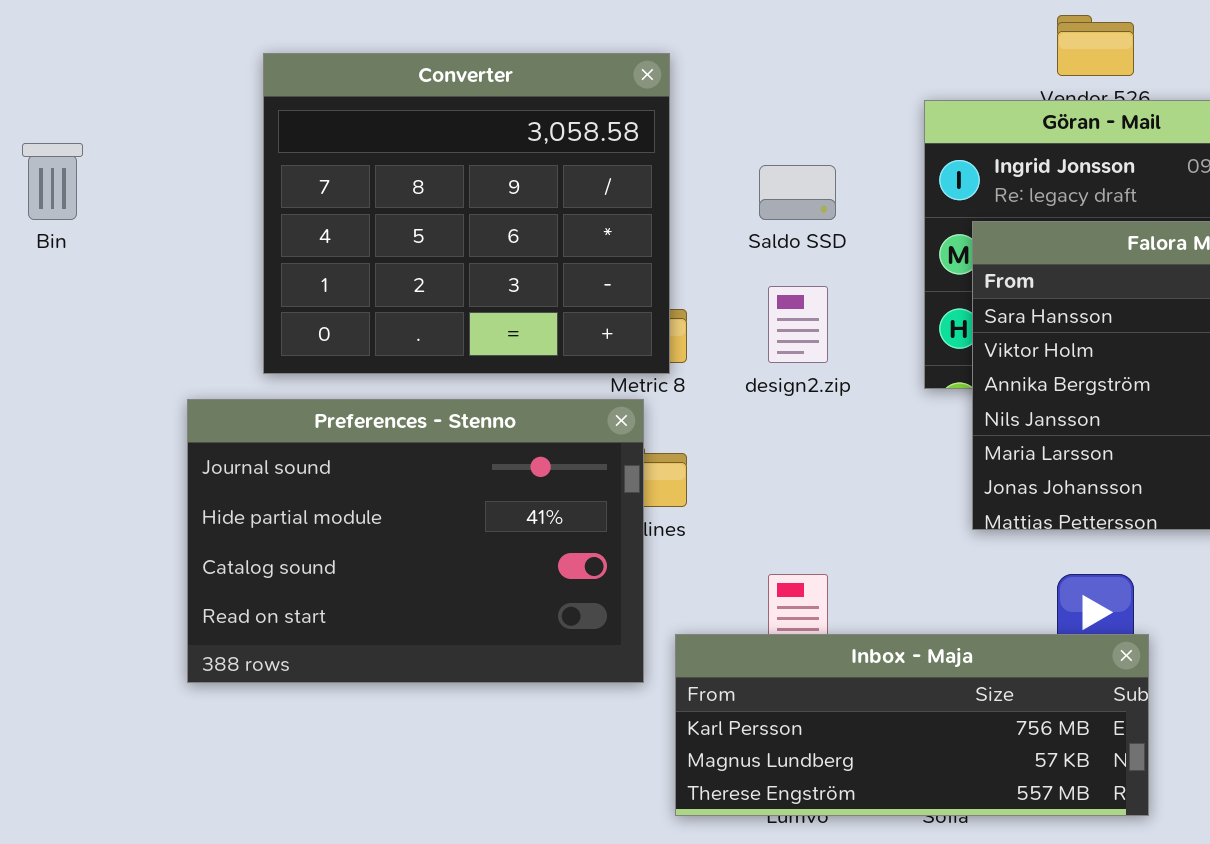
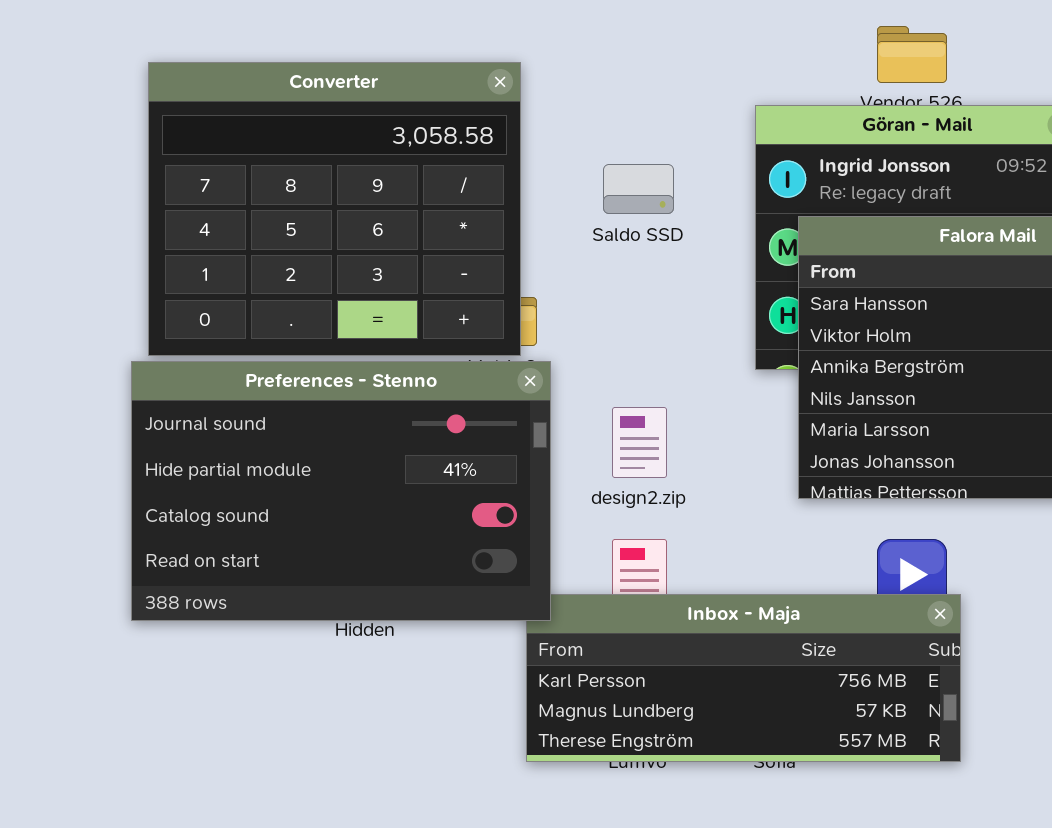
design2.zip: [768,286,828,363] -> [612,407,667,478], moved
Preferences - Stenno: [187,399,644,683] -> [131,361,551,621], moved

